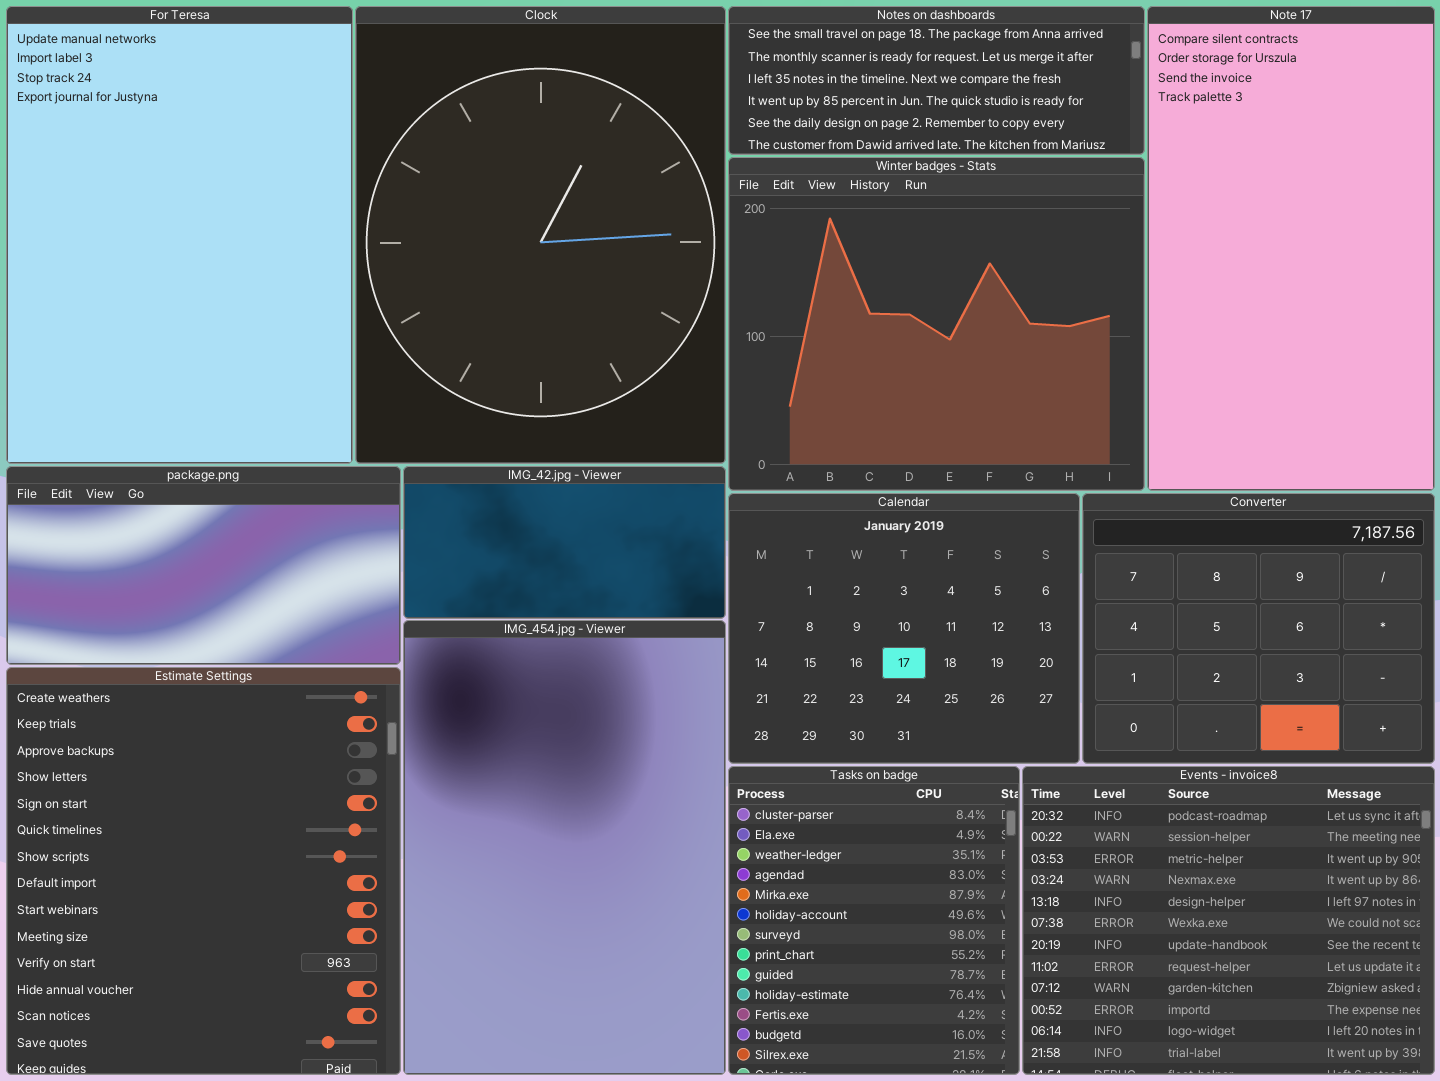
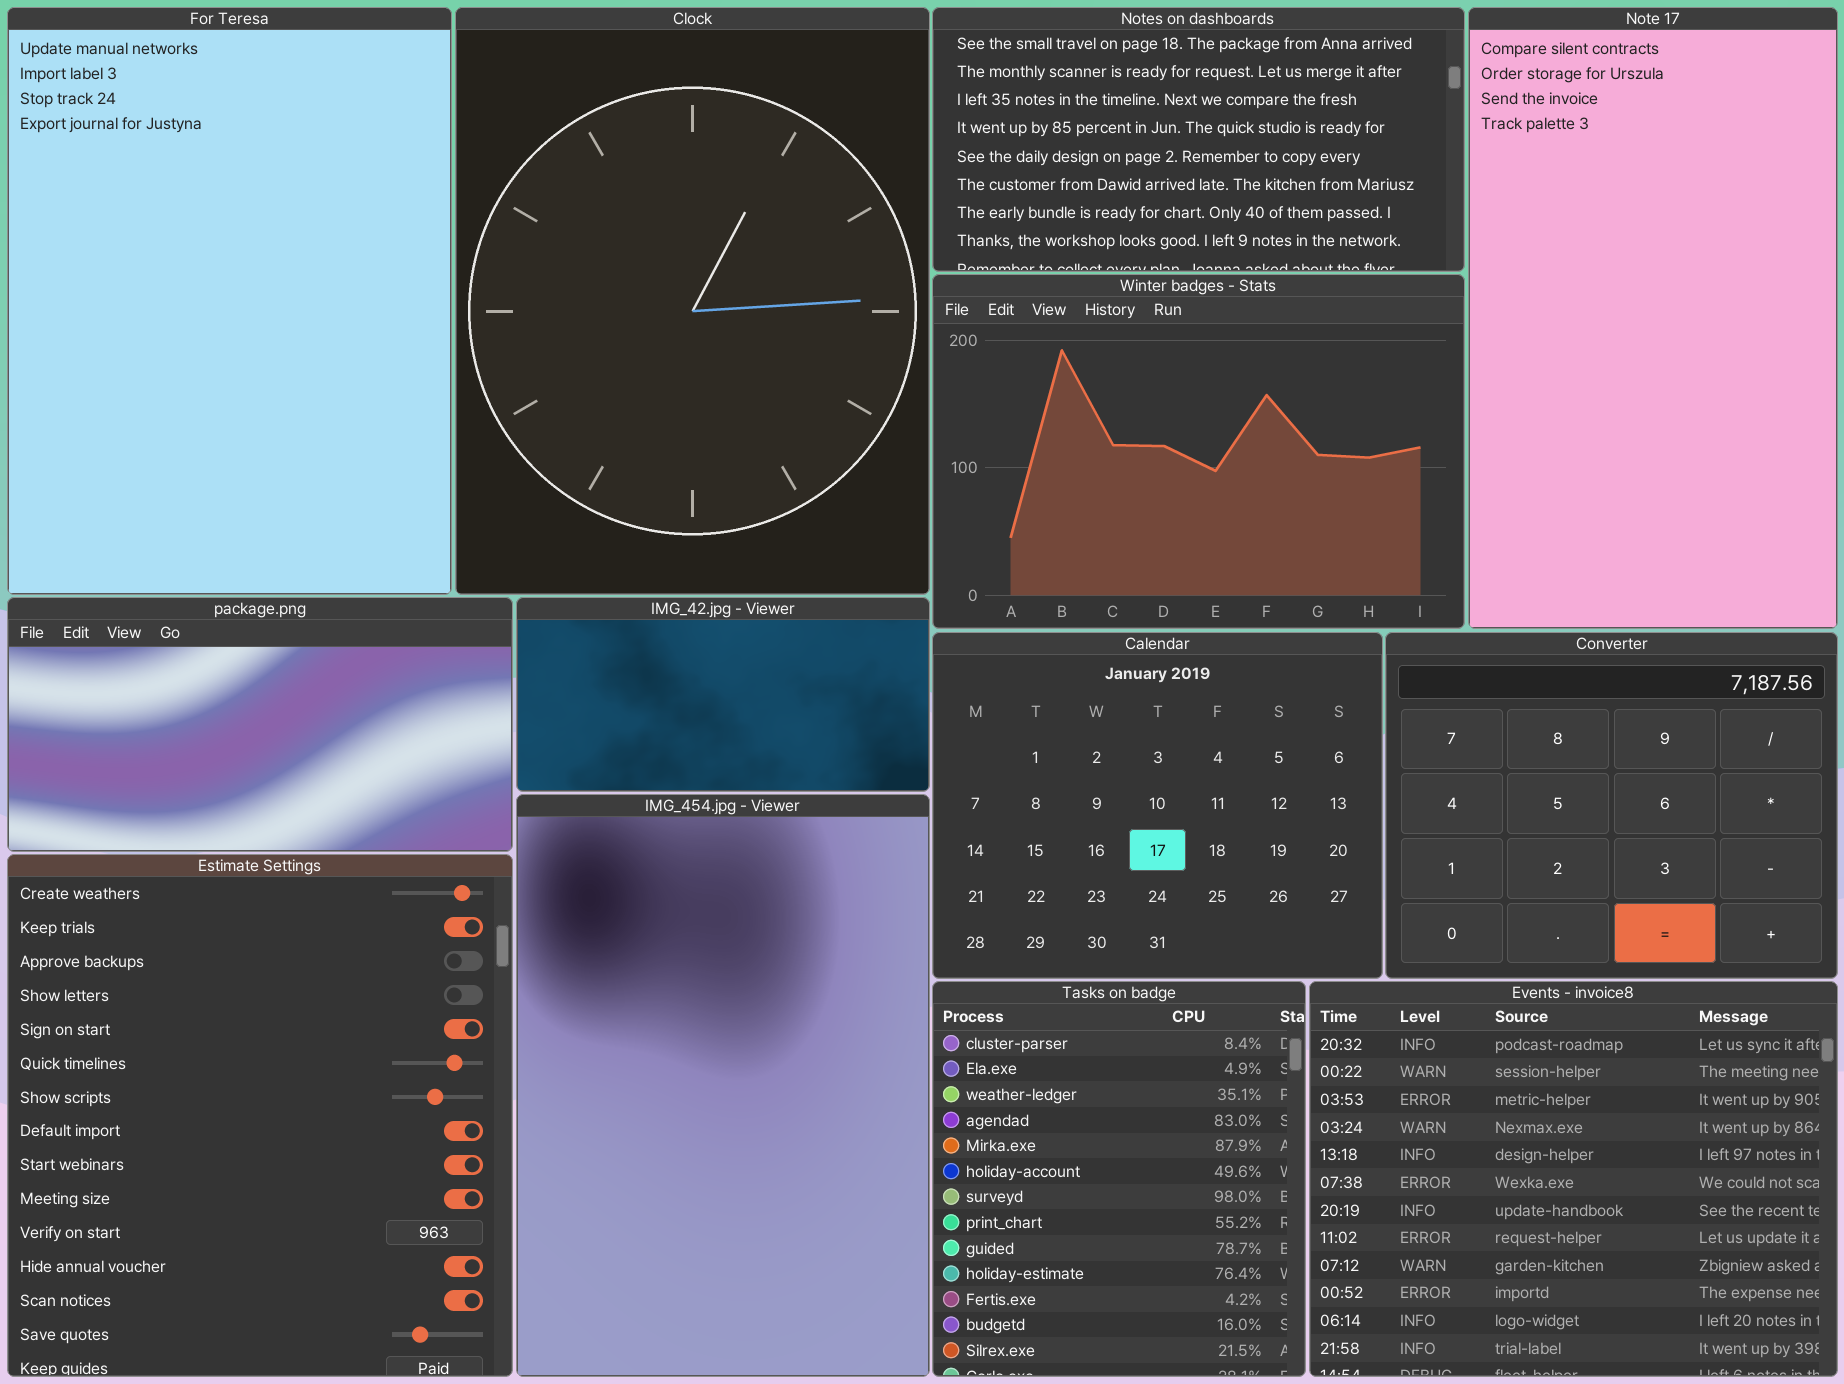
Notes on dashboards: [728,6,1145,155] -> [932,7,1465,272], resized
Winter badges - Stats: [728,157,1145,491] -> [932,274,1465,629], resized

